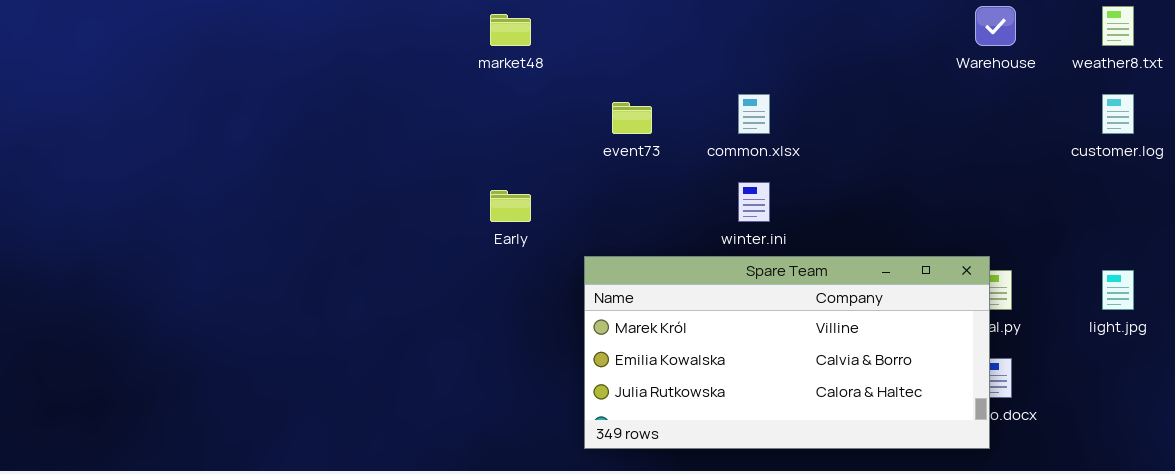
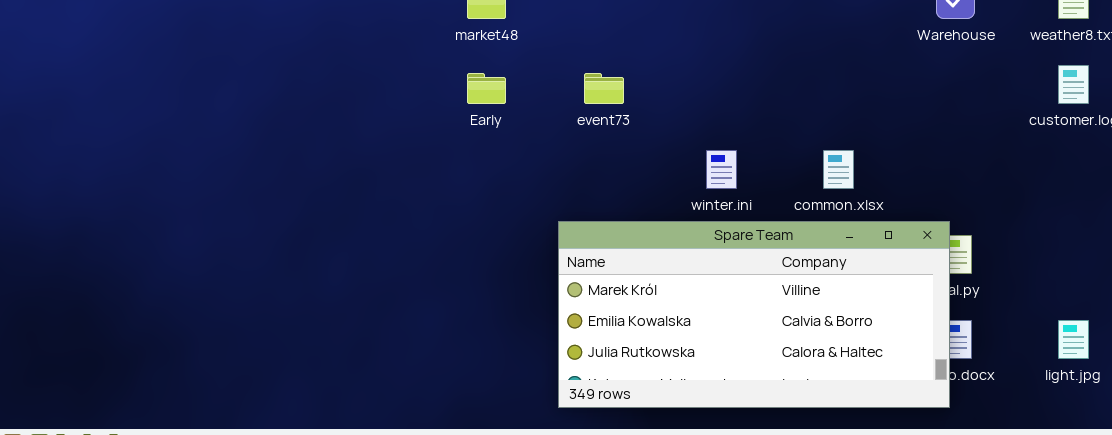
common.xlsx: [738,94,770,134] -> [823,150,854,189], moved
Early: [490,190,531,222] -> [467,73,506,104], moved
light.jpg: [1102,270,1134,310] -> [1058,320,1089,359], moved

